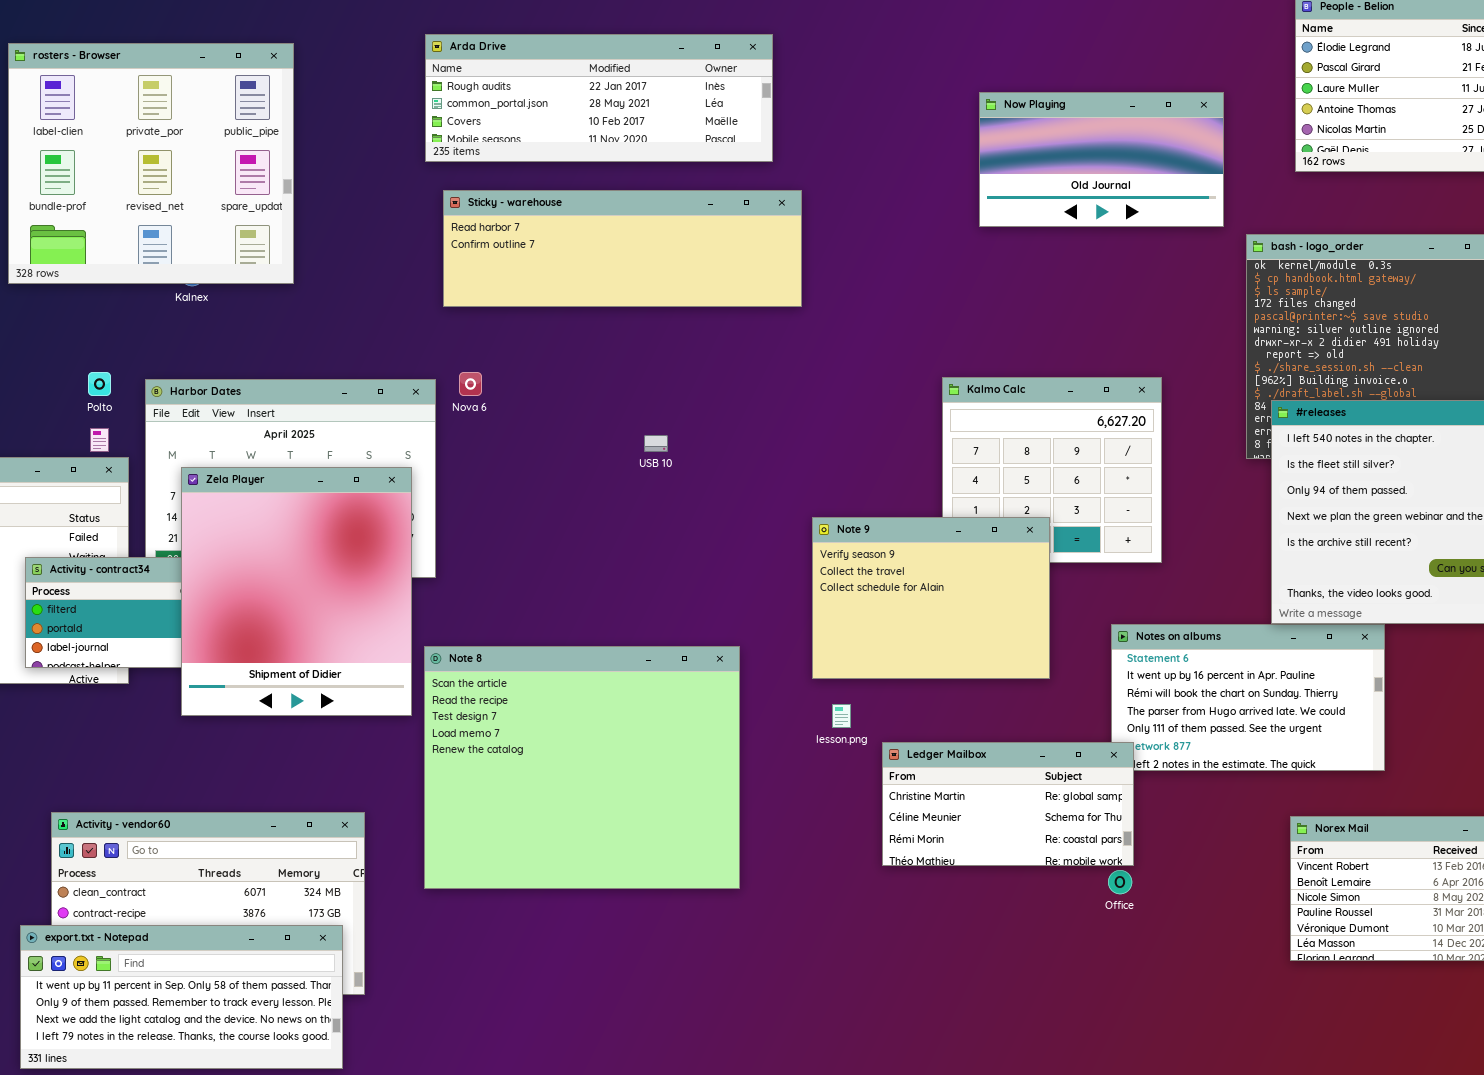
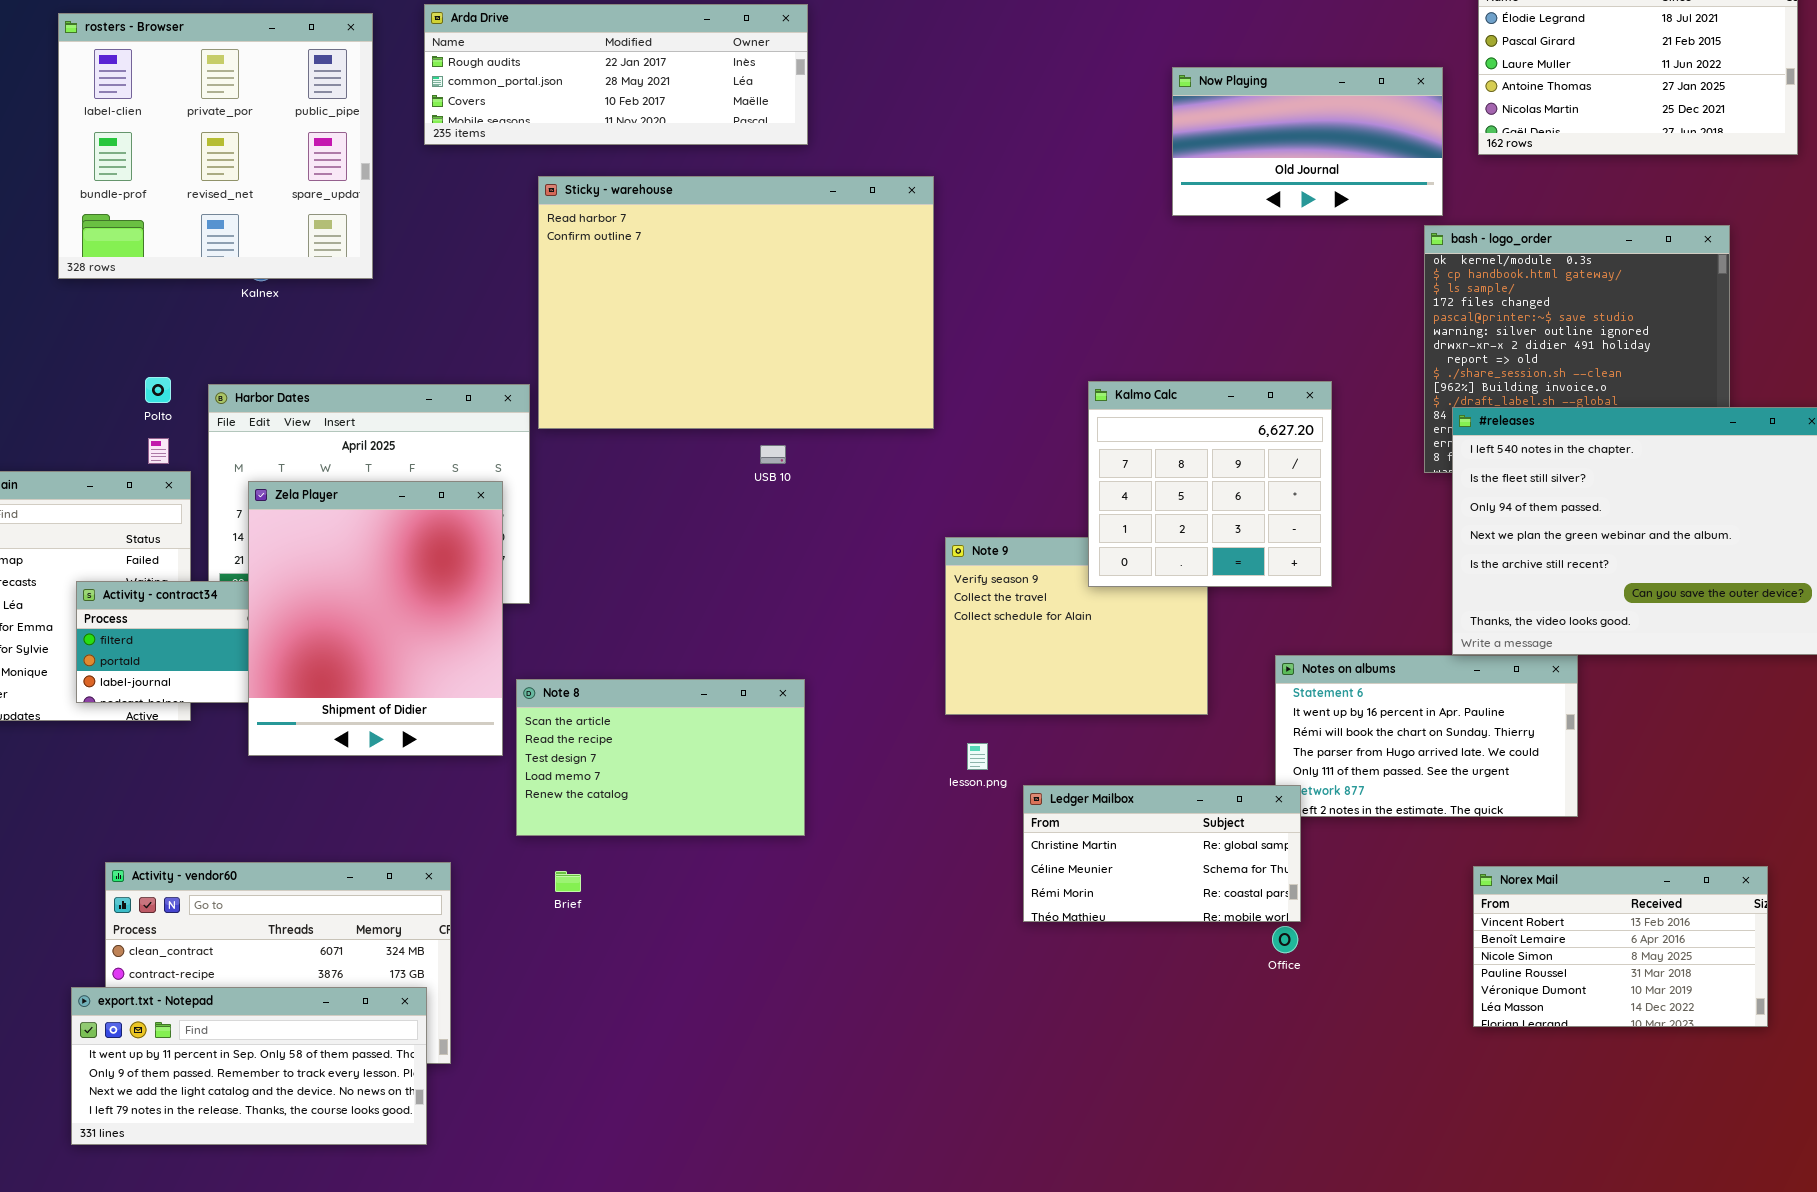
Arda Drive: [425,34,773,162] -> [424,4,808,145], moved
Now Playing: [979,92,1224,227] -> [1172,67,1443,216], moved
Sticky - warehouse: [443,190,802,307] -> [538,176,934,429], resized
Kalmo Calc: [942,377,1162,563] -> [1088,381,1332,587], raised
Note 8: [424,646,740,889] -> [516,679,805,836], resized

